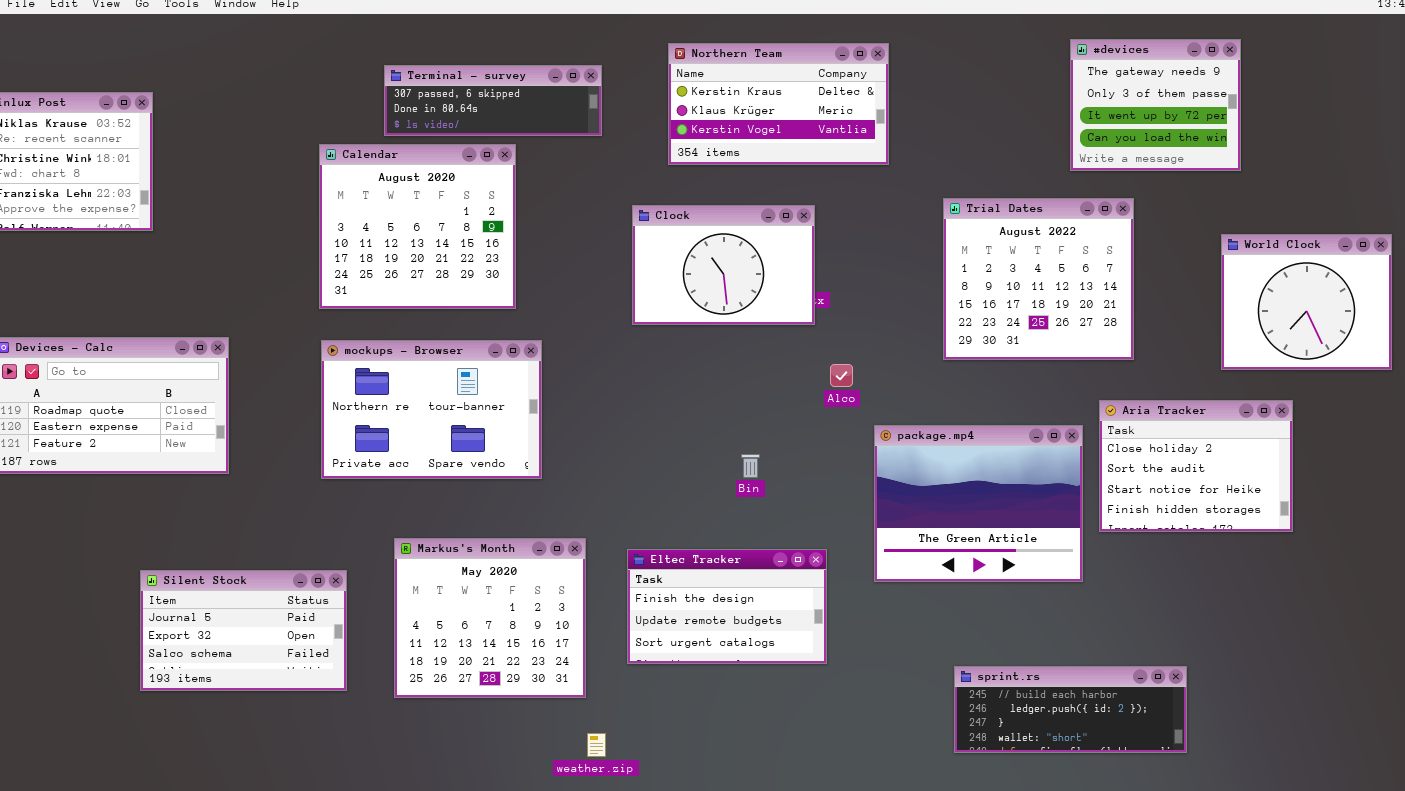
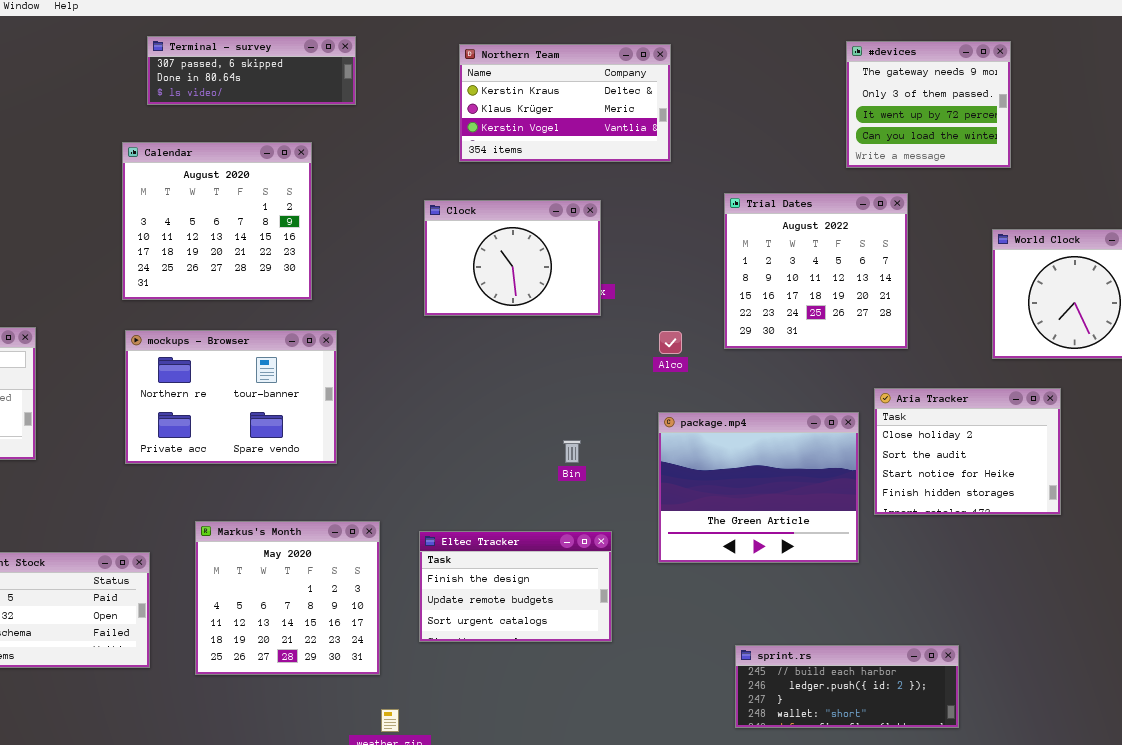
Terminal - survey: [384,65,602,136] -> [147,36,356,105], moved
Alco: [830,364,853,387] -> [659,331,682,354], moved
Bin: [741,454,760,478] -> [563,440,581,463], moved

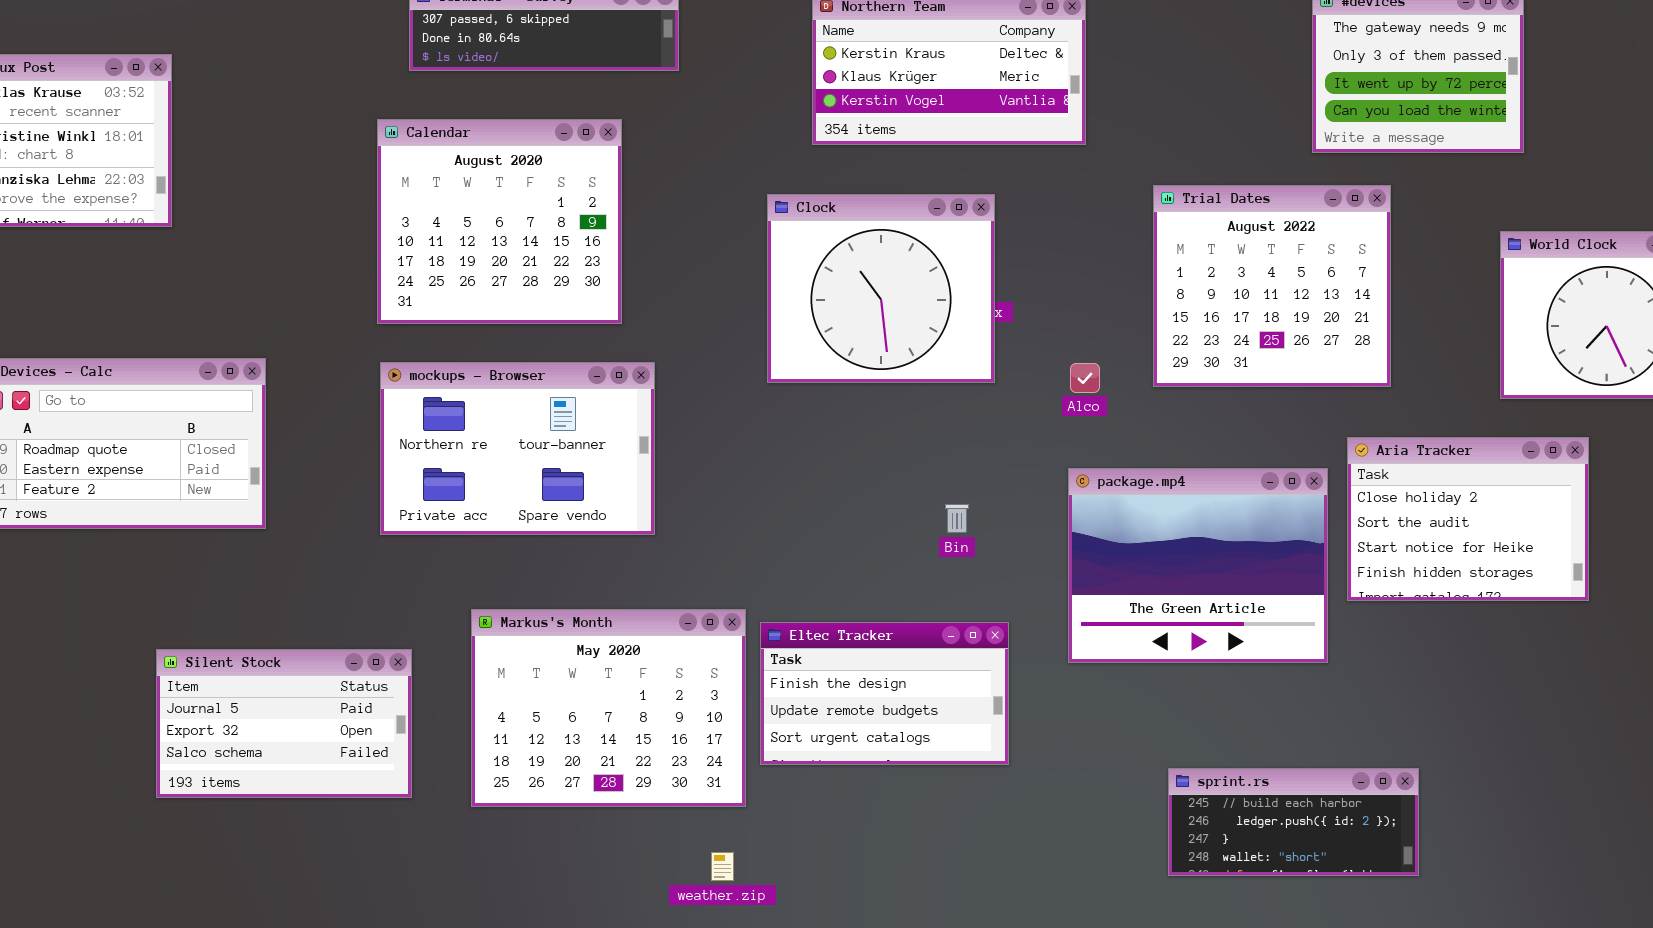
Clock: [424,200,601,316] -> [767,194,995,383], resized
Markus's Month: [195,521,380,675] -> [471,609,746,807], resized
sprint.rs: [735,645,959,728] -> [1168,768,1419,876], resized

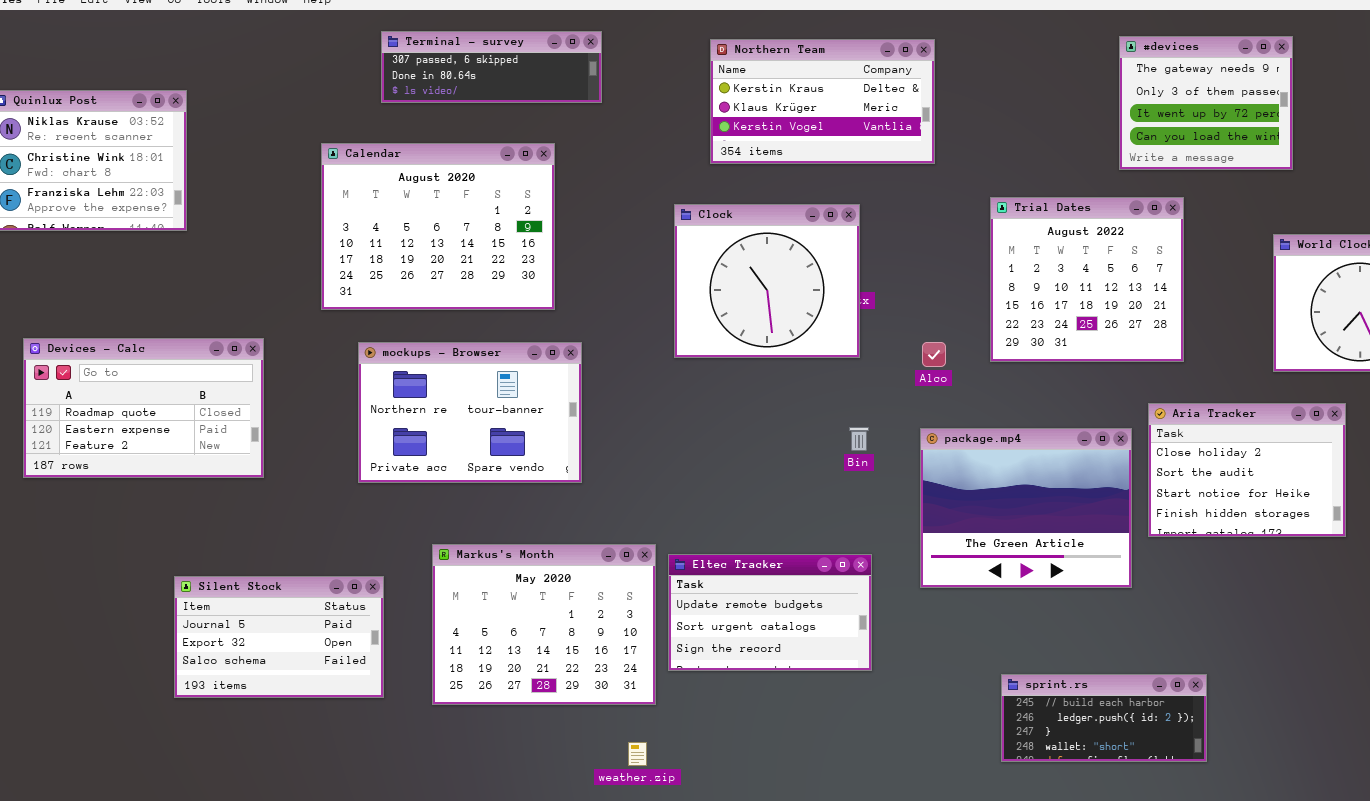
Calendar: [377,119,622,324] -> [321,143,555,310], resized
Bin: [945,504,969,533] -> [849,427,869,451], moved
Eltec Tracker: [760,622,1009,765] -> [668,554,872,671], scrolled down 1 row

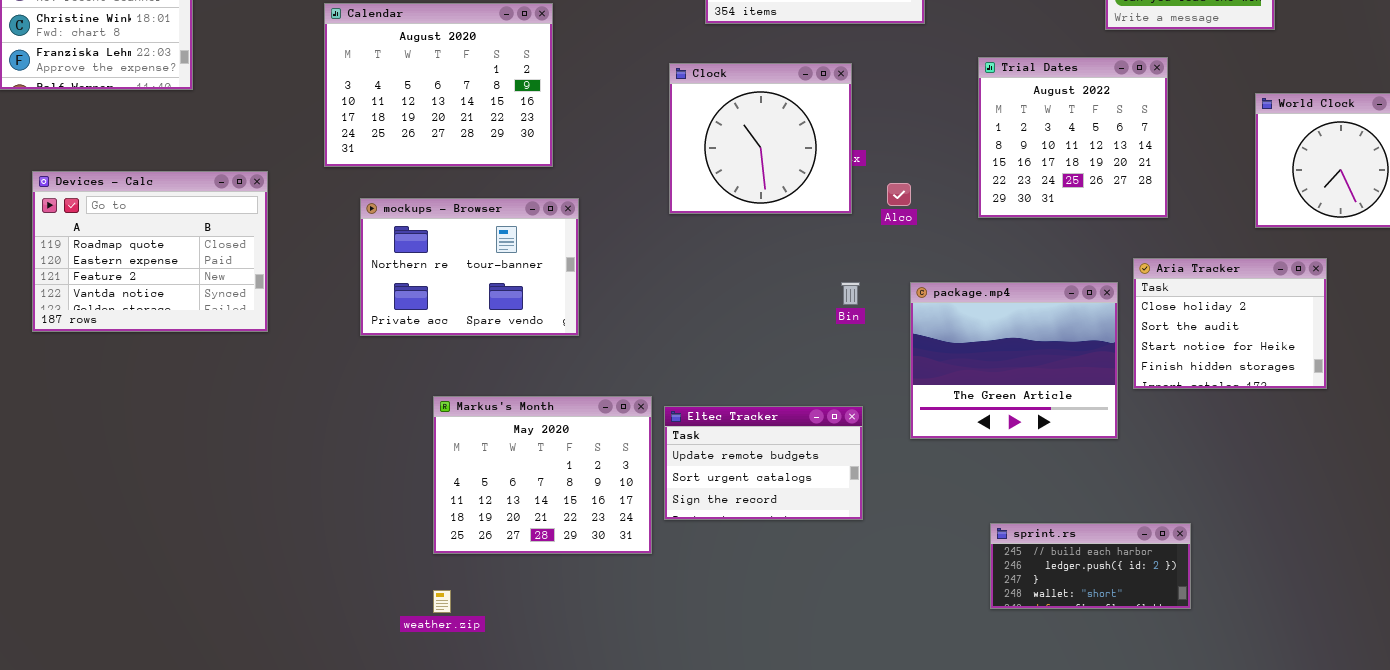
Devices - Calc: [23,338,264,478] -> [32,171,268,332], resized
Alco: [922,342,946,367] -> [887,183,911,206], moved
Silent Stock: [174,576,384,698] -> none, closed
weather.zip: [628,742,647,766] -> [433,590,451,613], moved

